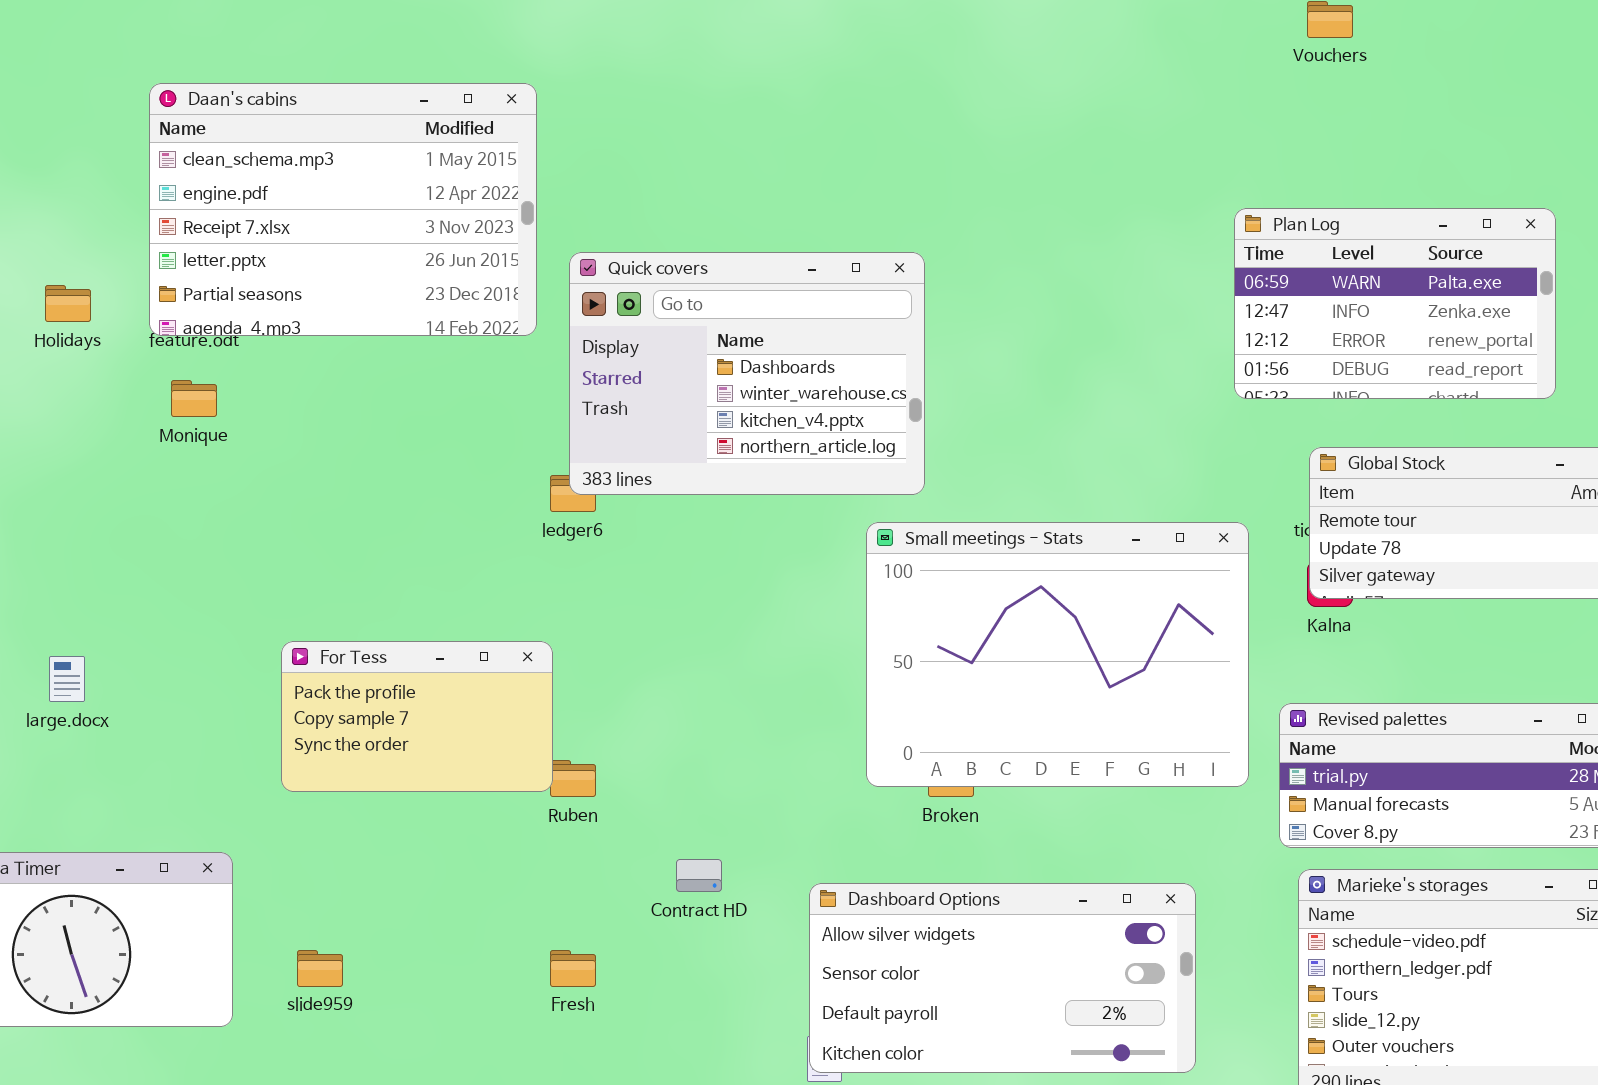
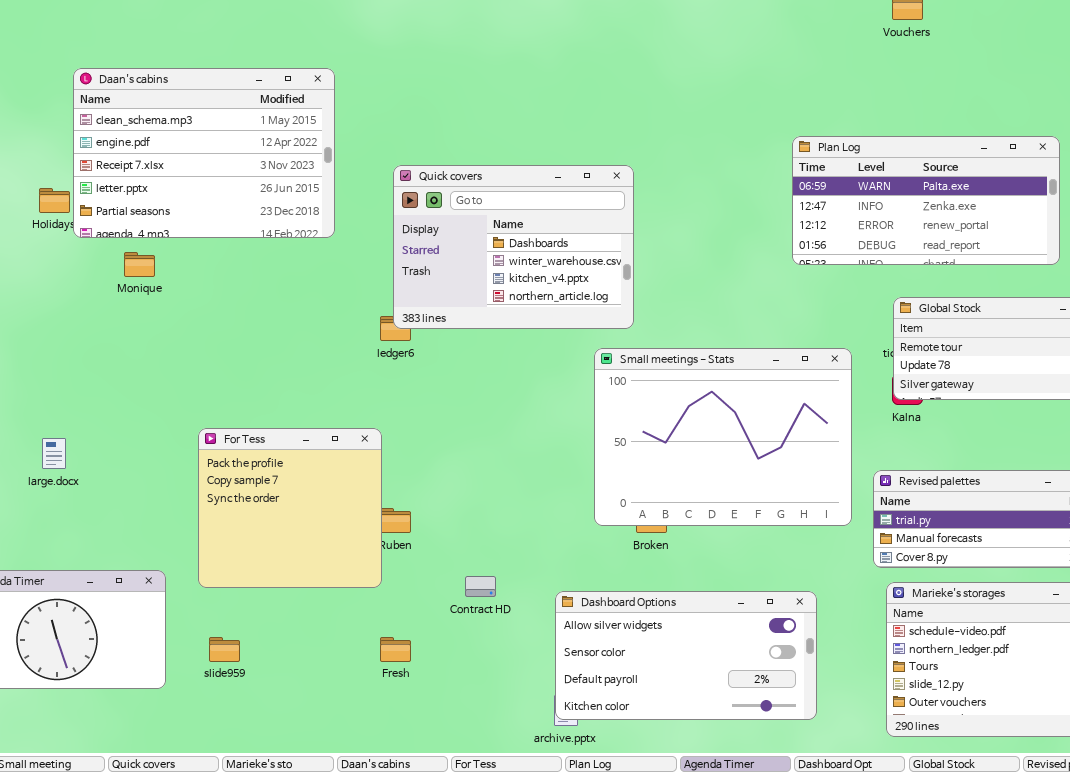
Daan's cabins: [149,83,537,336] -> [73,68,335,238], moved
Plan Log: [1234,208,1556,399] -> [792,136,1060,265], resized
For Tess: [281,641,553,792] -> [198,428,382,588], resized

